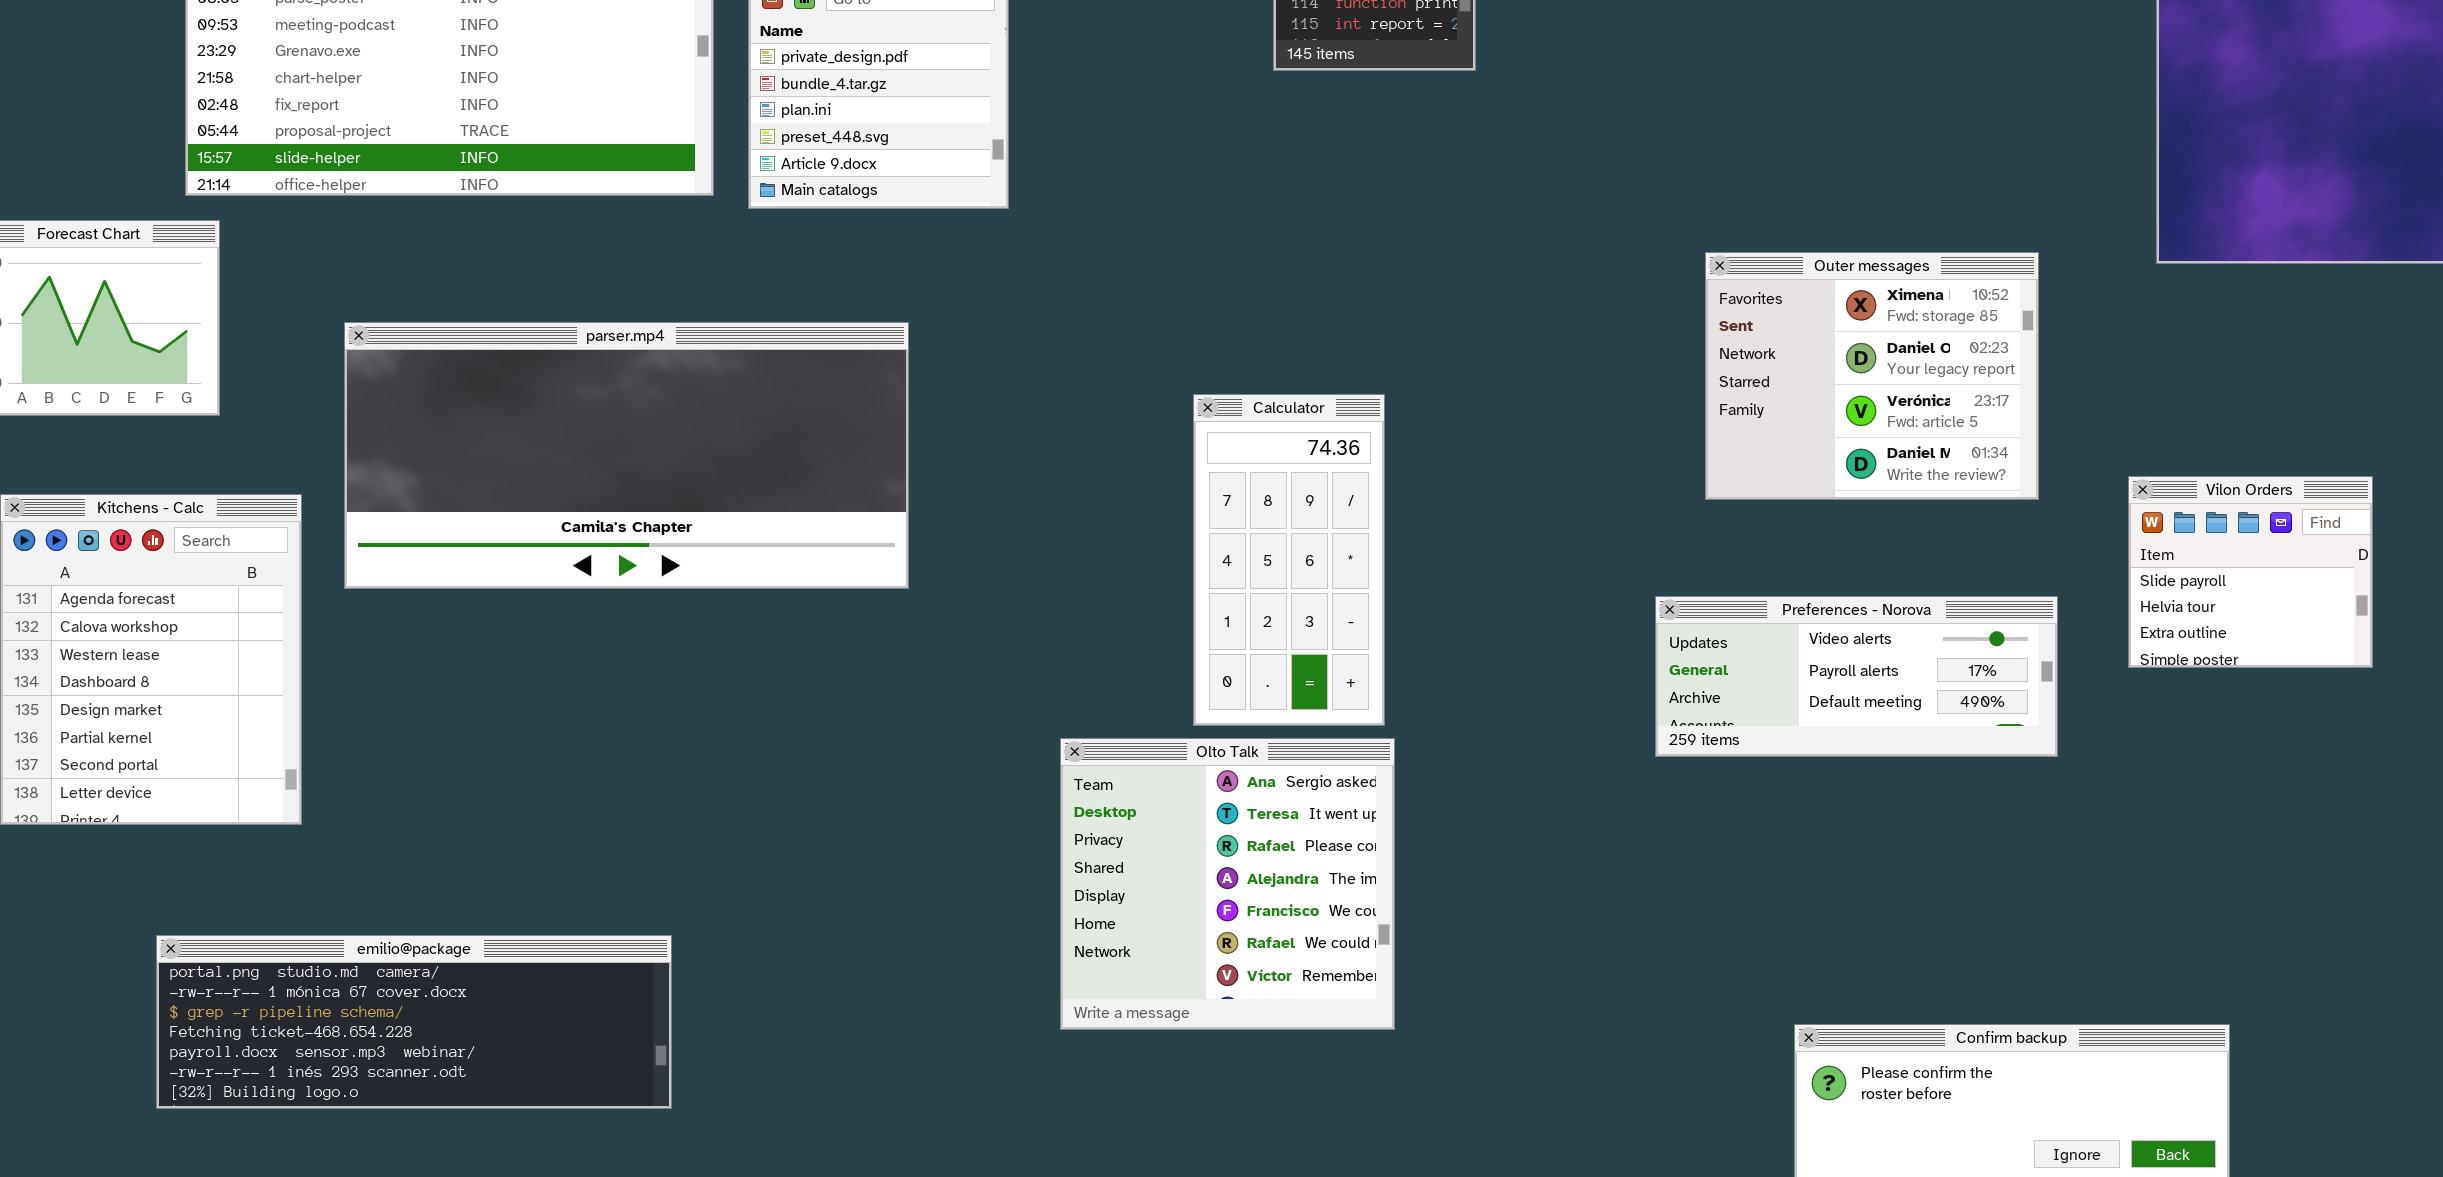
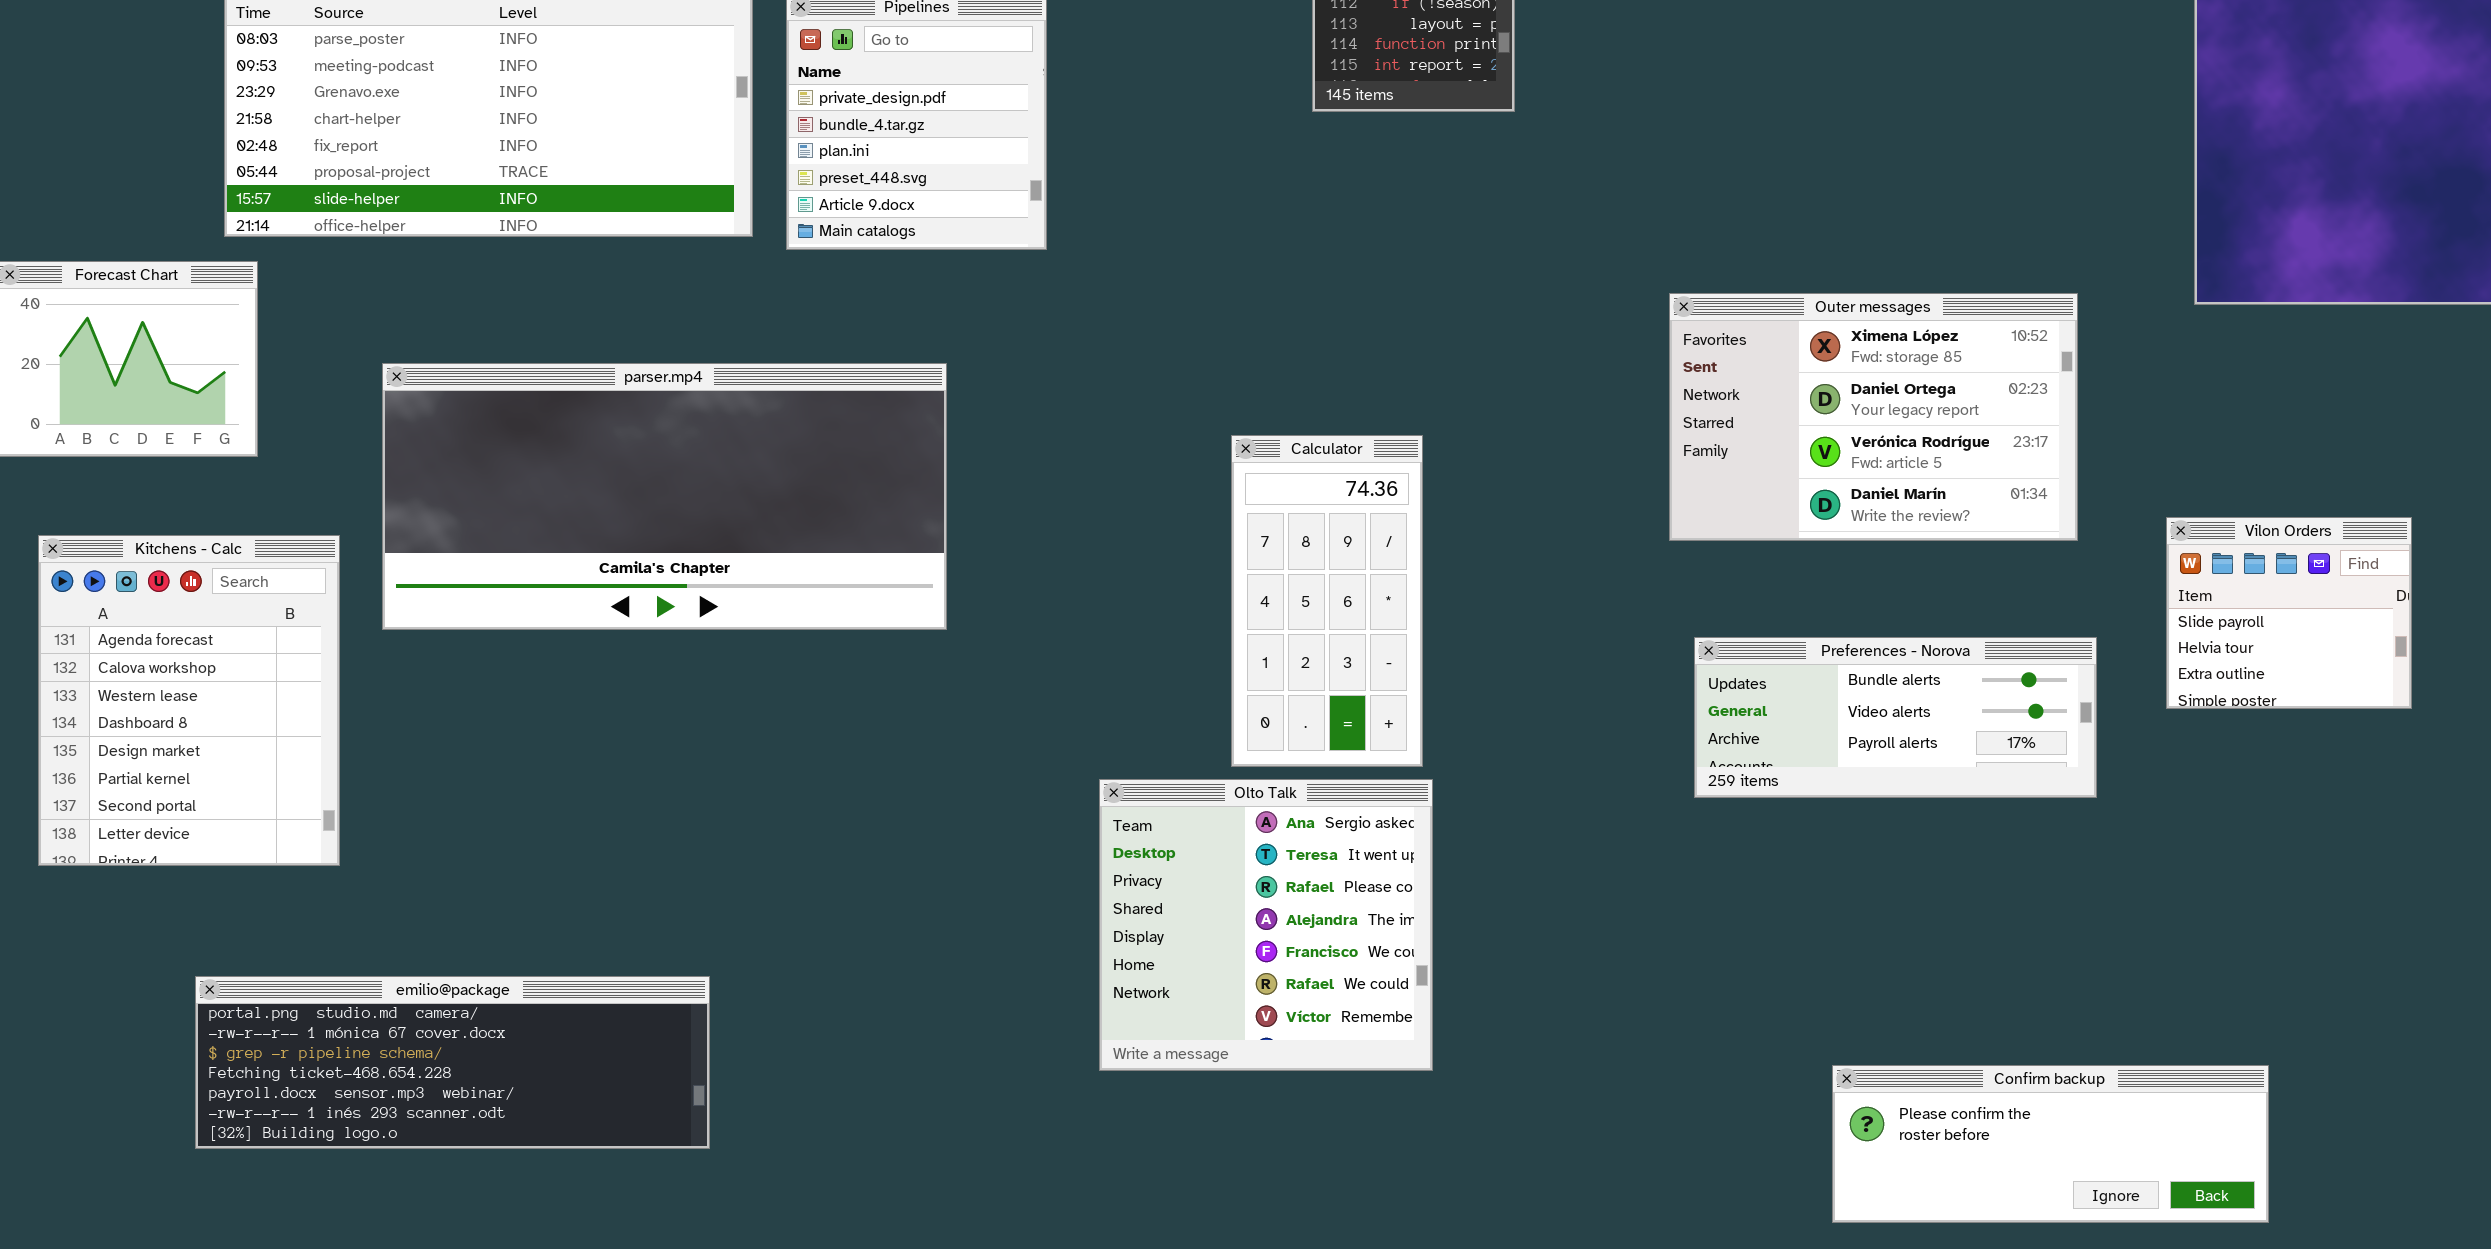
Outer messages: [1705,252,2039,500] -> [1669,293,2078,541], resized
Preferences - Norova: [1655,596,2058,757] -> [1694,637,2097,798], scrolled up 1 row

